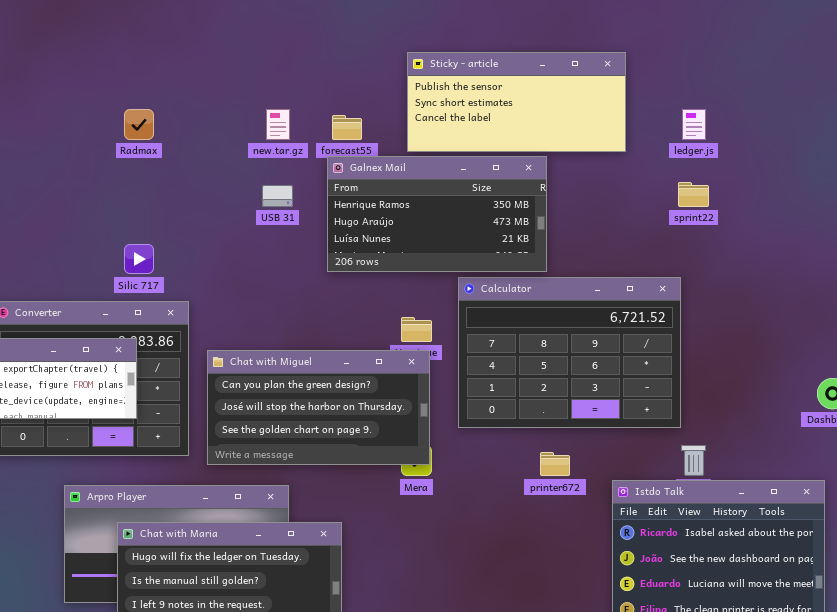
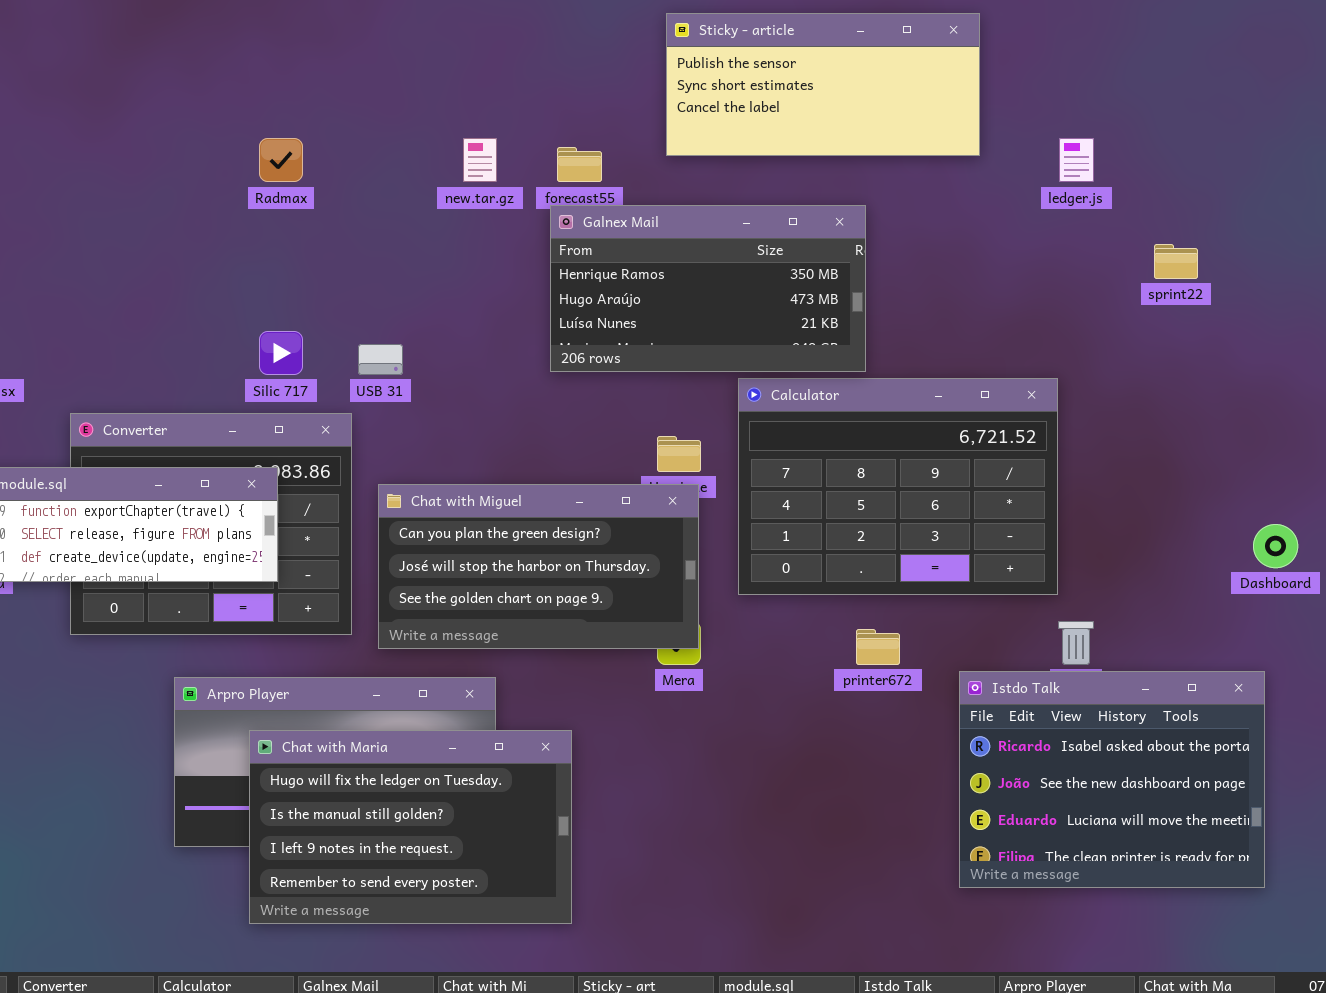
Sticky - article: [407,52,626,152] -> [666,13,980,156], moved
sprint22: [678,182,709,207] -> [1154,244,1198,279], moved
USB 31: [262,185,293,207] -> [358,344,403,375], moved

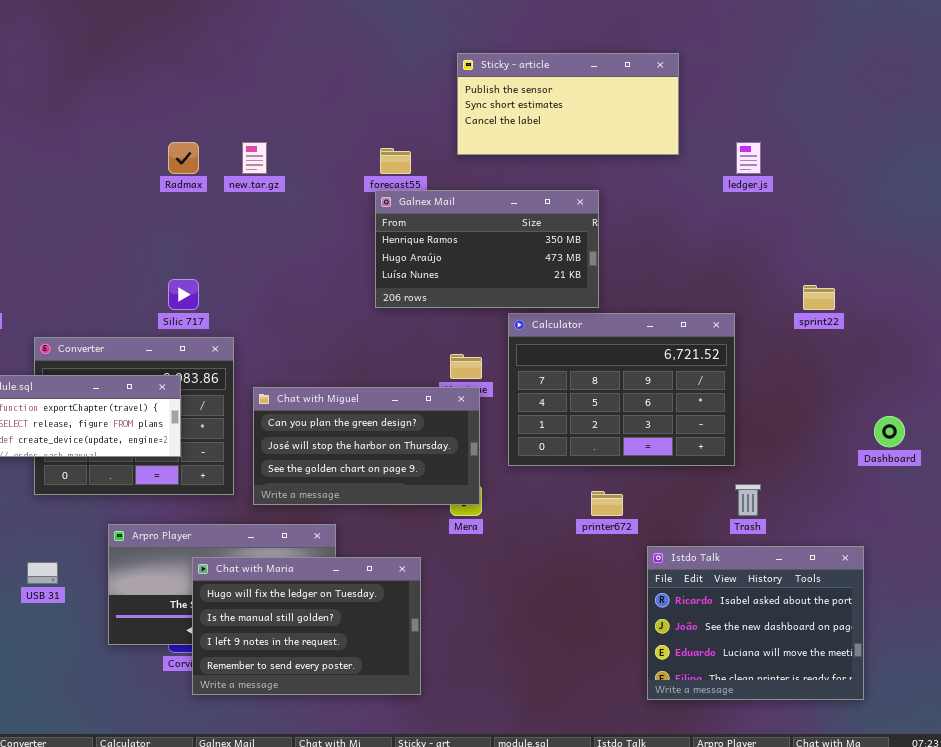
new.tar.gz: [463,138,497,182] -> [242,142,267,174], moved
sprint22: [1154,244,1198,279] -> [803,285,835,310], moved
USB 31: [358,344,403,375] -> [27,562,58,584], moved
Istdo Talk: [959,671,1265,888] -> [647,546,864,700], moved
Chat with Maria: [249,730,572,924] -> [192,557,421,695], moved

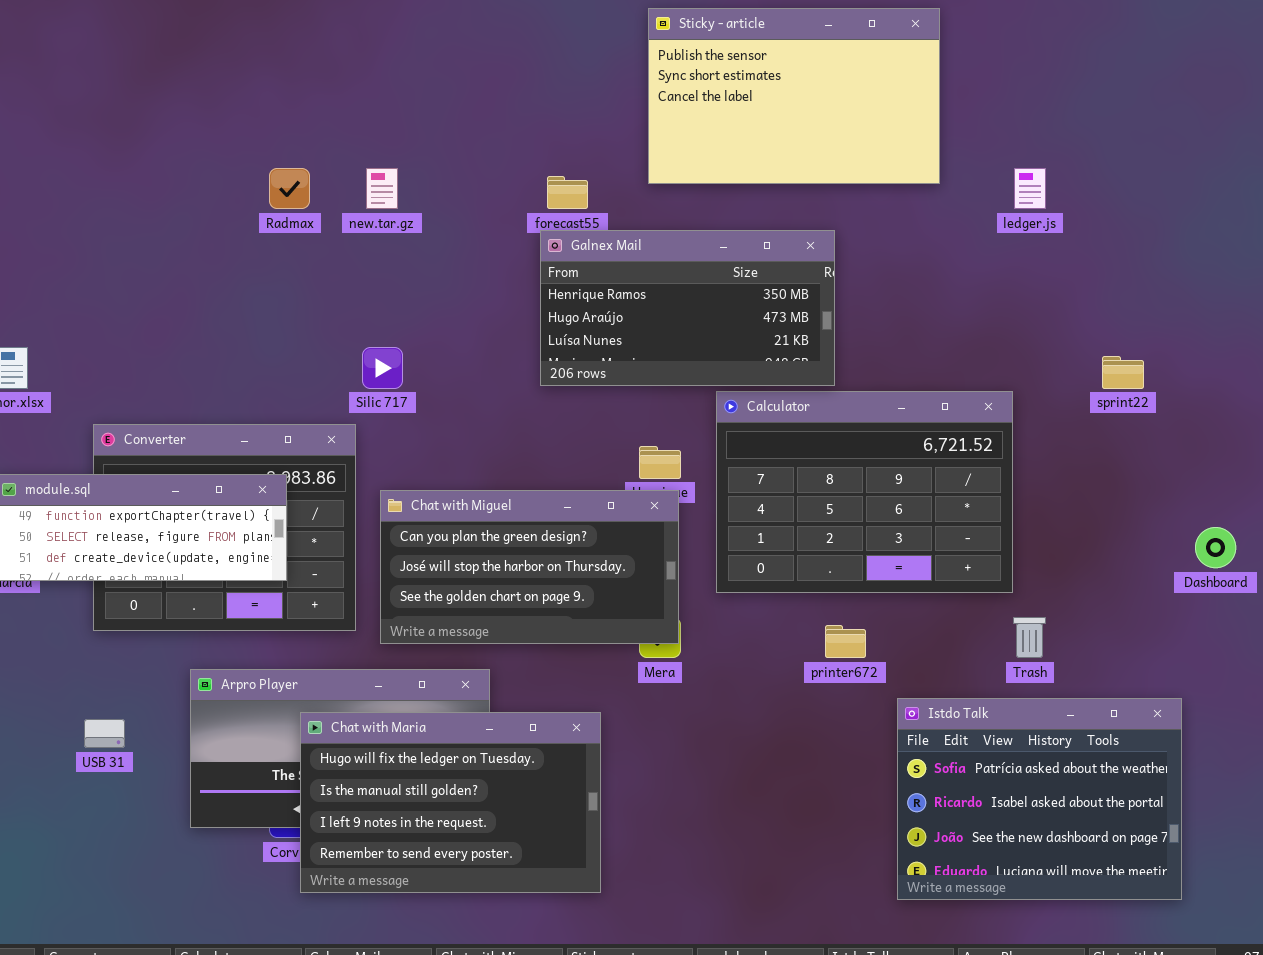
Sticky - article: [457,53,679,155] -> [648,8,940,184], resized
Silic 717: [168,279,199,310] -> [362,347,403,389], moved
Istdo Talk: [647,546,864,700] -> [897,698,1182,900], scrolled up 1 row

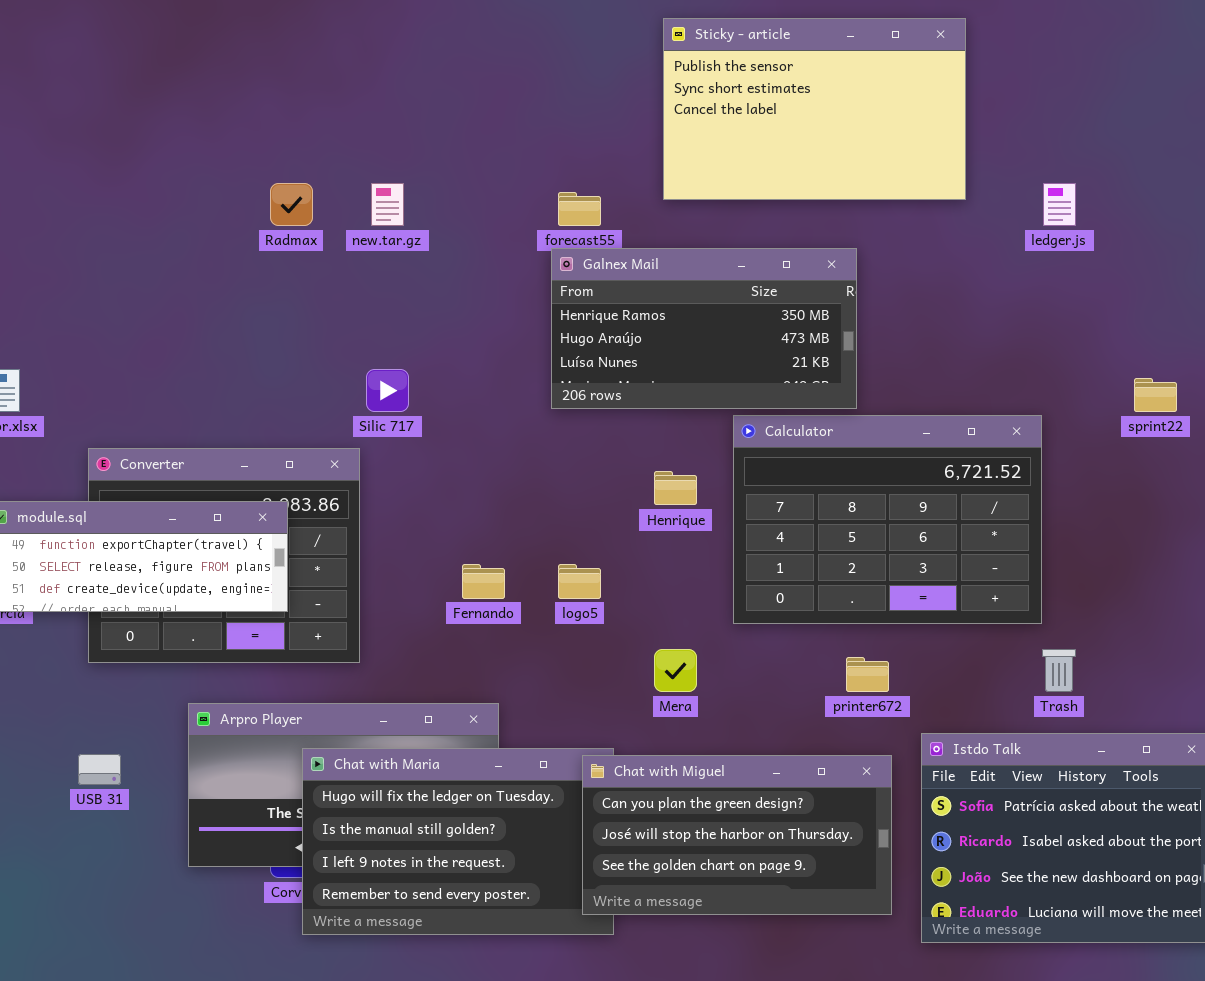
Chat with Miguel: [380,490,679,644] -> [582,755,892,915], moved

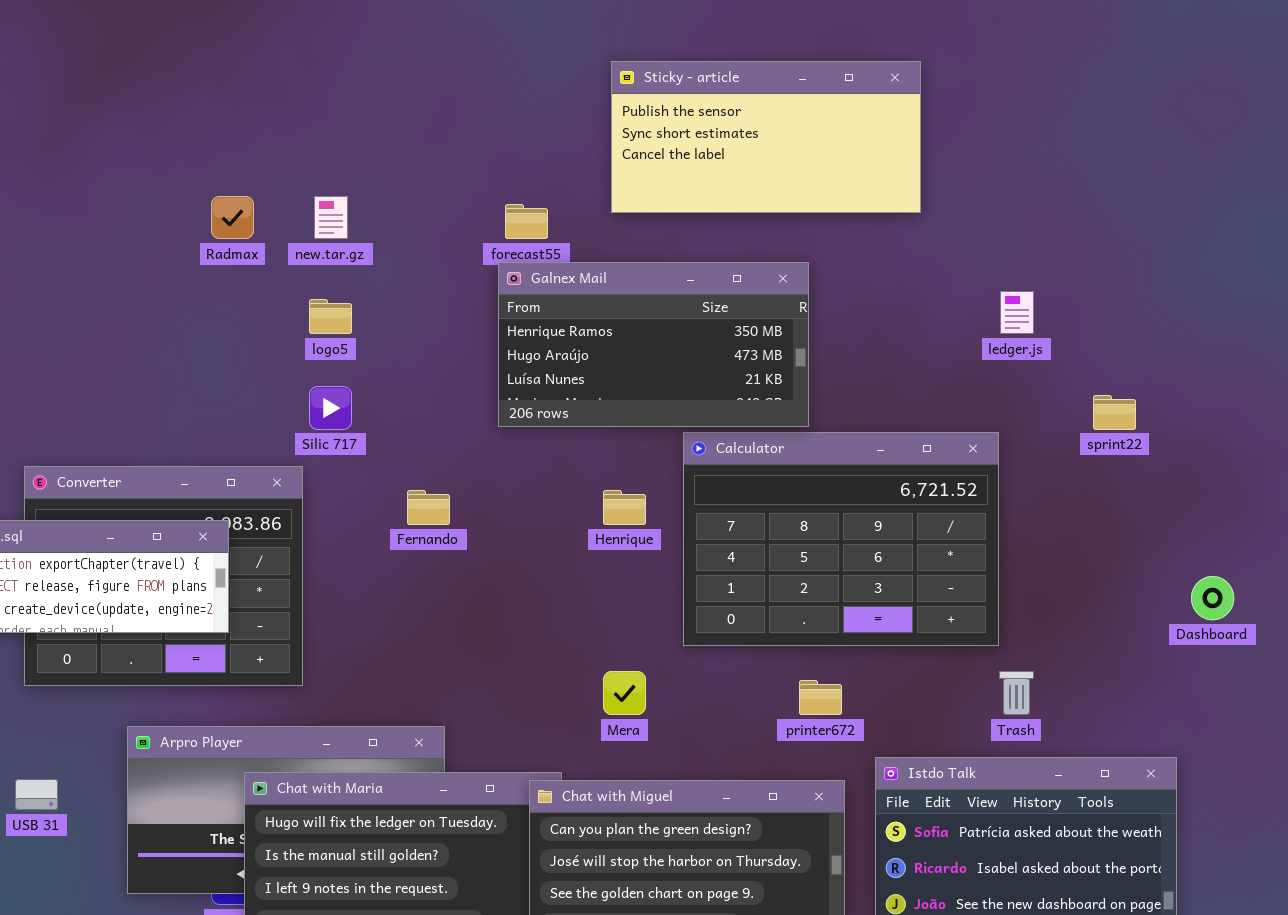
Sticky - article: [663,18,966,200] -> [611,61,921,213], resized
ledger.js: [1043,183,1076,226] -> [1000,291,1034,334], moved
Fernando: [462,564,505,599] -> [407,490,450,525], moved
logo5: [558,564,601,599] -> [309,299,352,334], moved

